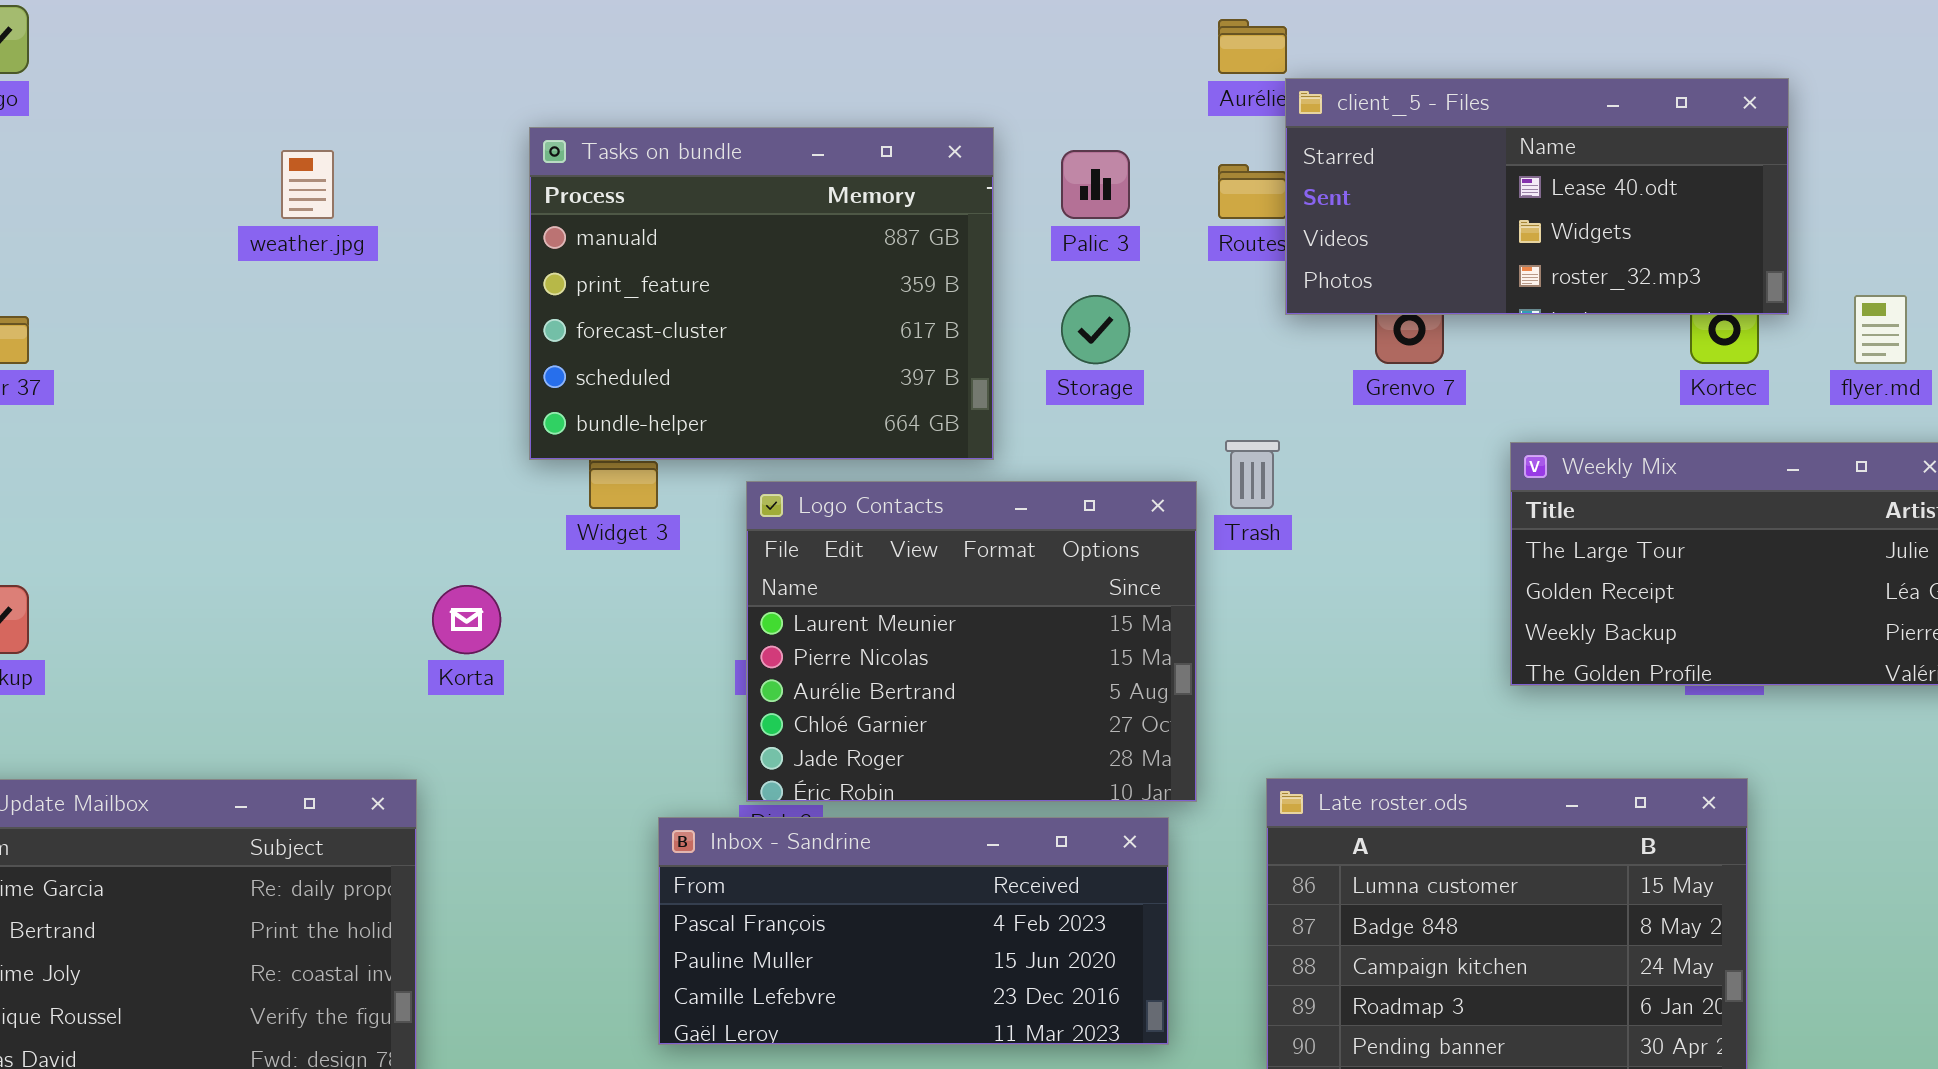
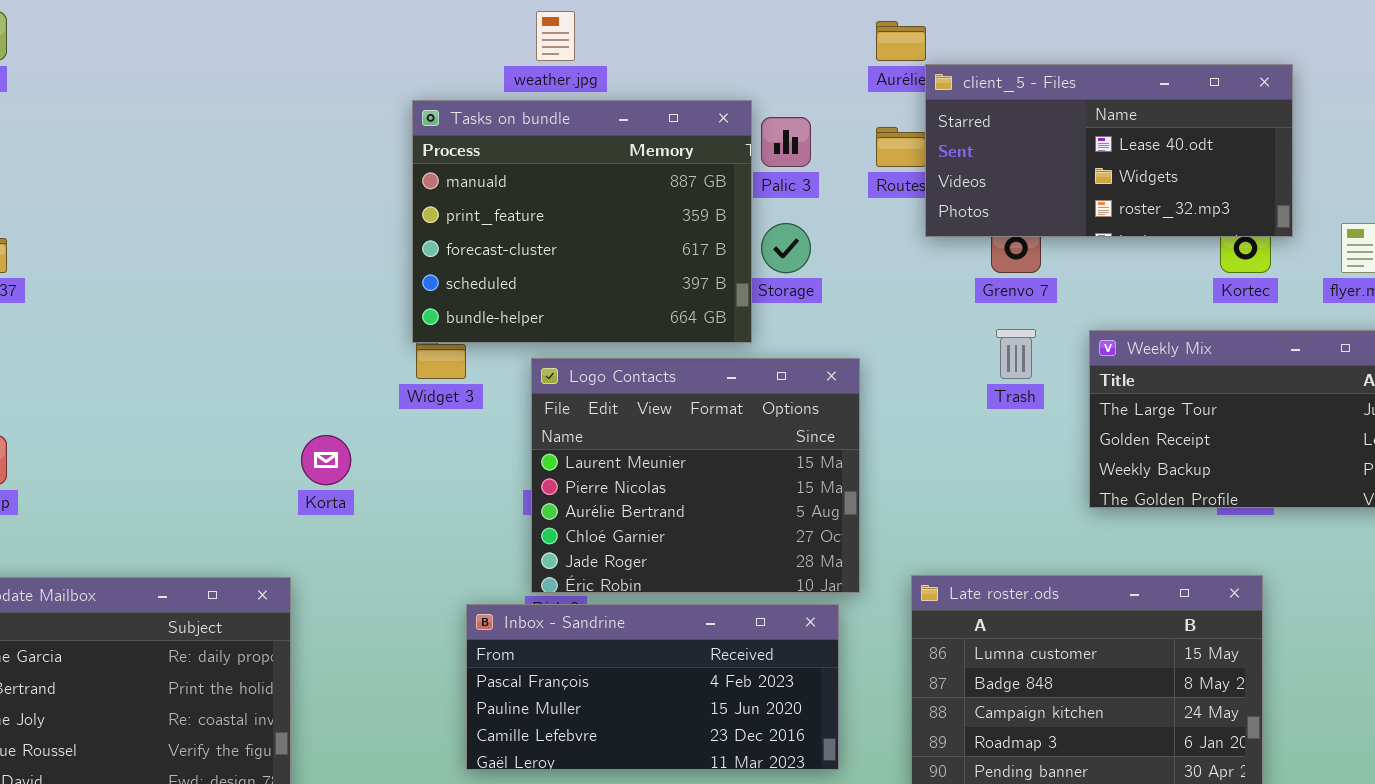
Tasks on bundle: [529,127,994,460] -> [412,100,752,343], moved
weather.jpg: [281,150,334,219] -> [536,11,575,61], moved
Trash: [1225,440,1280,509] -> [996,329,1036,379], moved

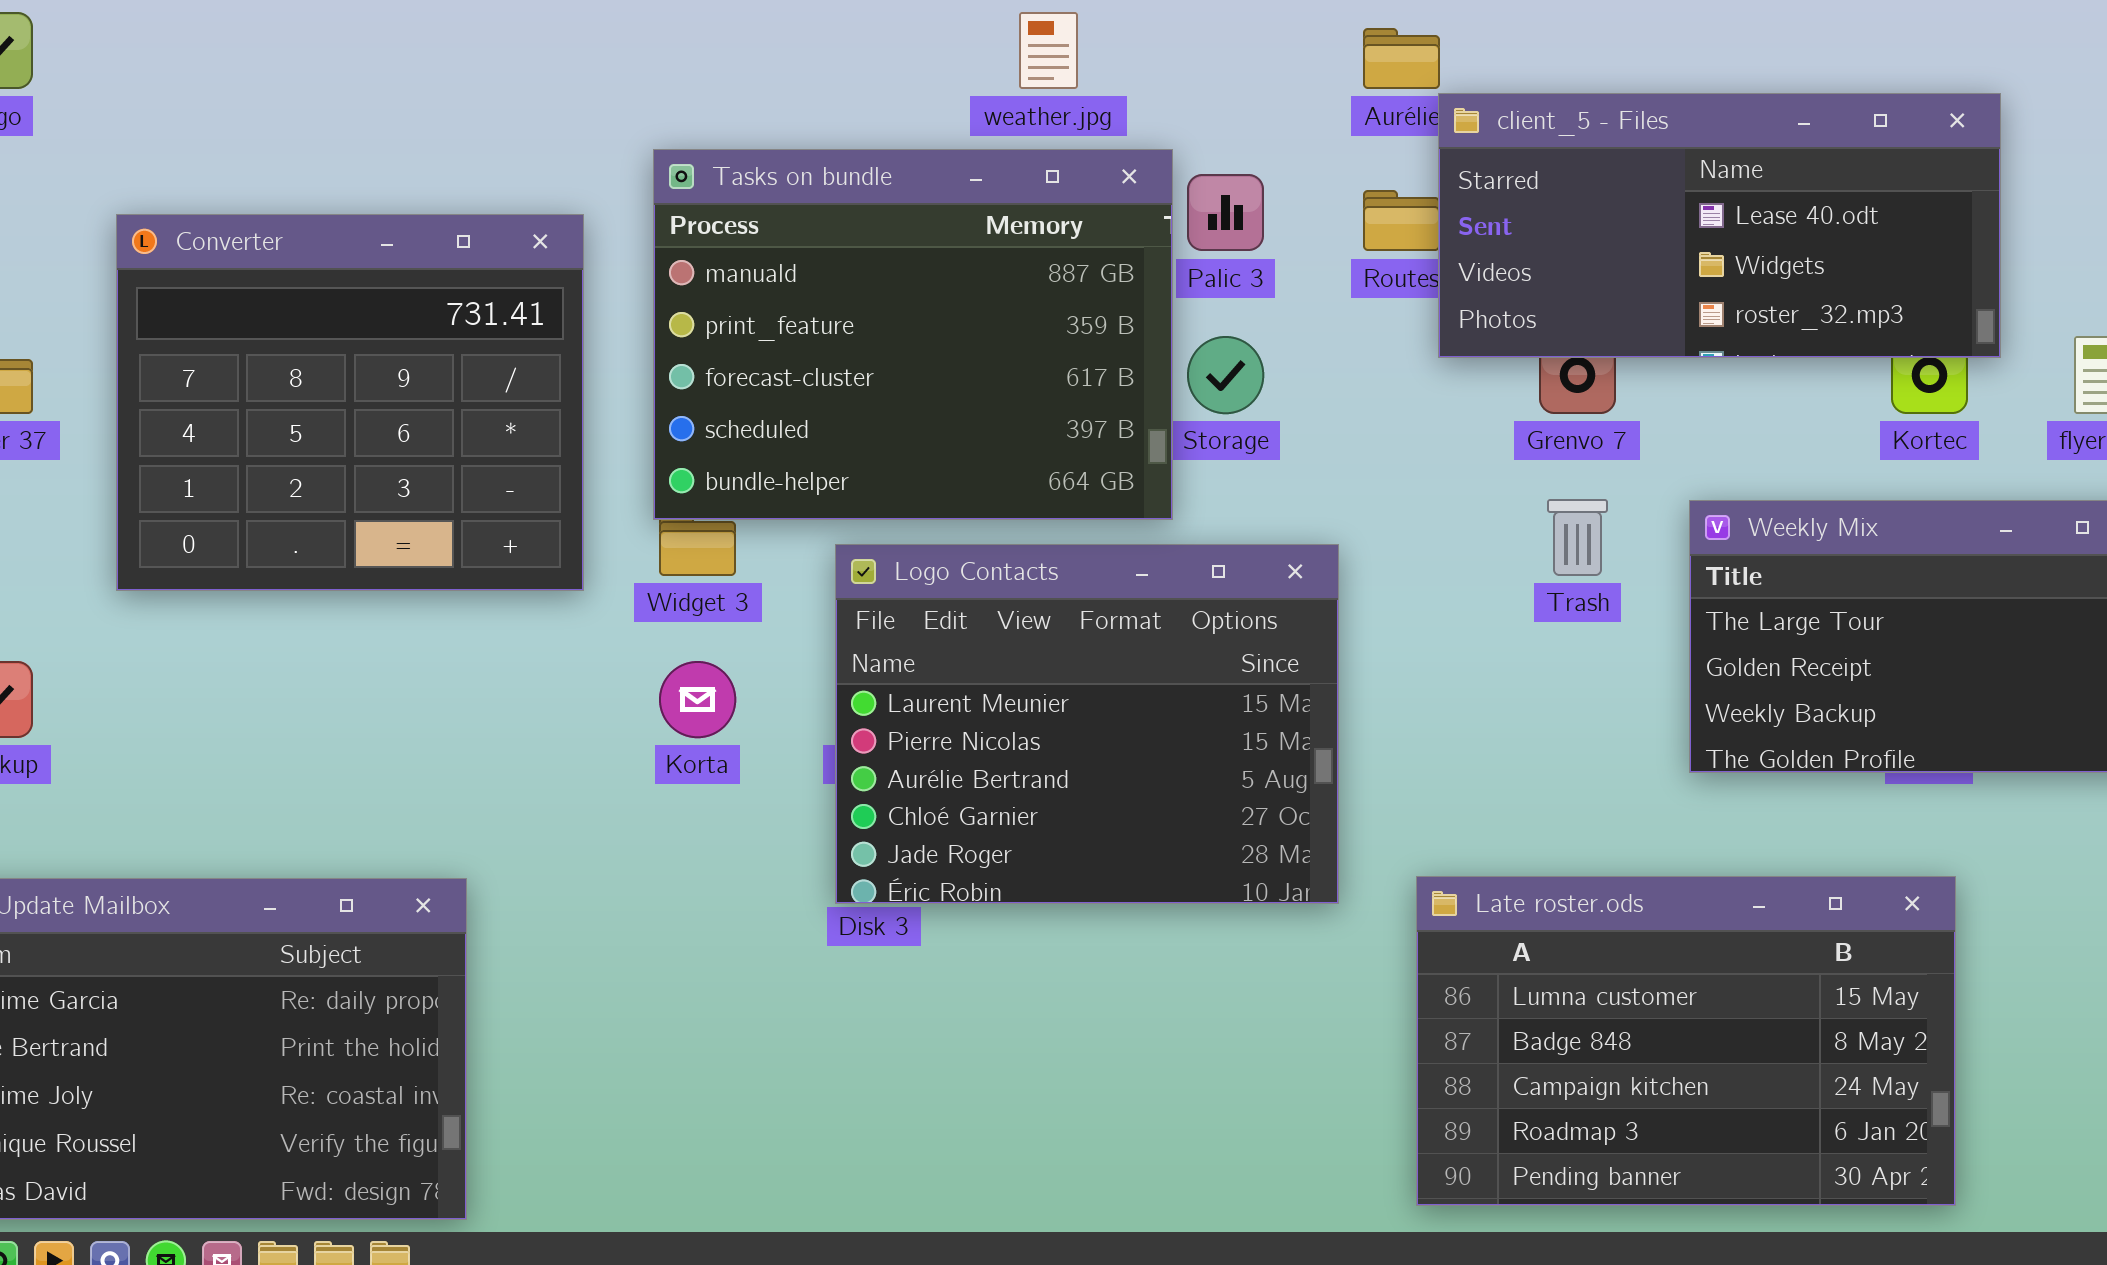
weather.jpg: [536,11,575,61] -> [1019,12,1078,89], moved
Converter: none -> [116,214,584,591], opened
Korta: [301,435,351,485] -> [659,661,736,738], moved
Inbox - Sandrine: [466,604,839,770] -> none, closed

